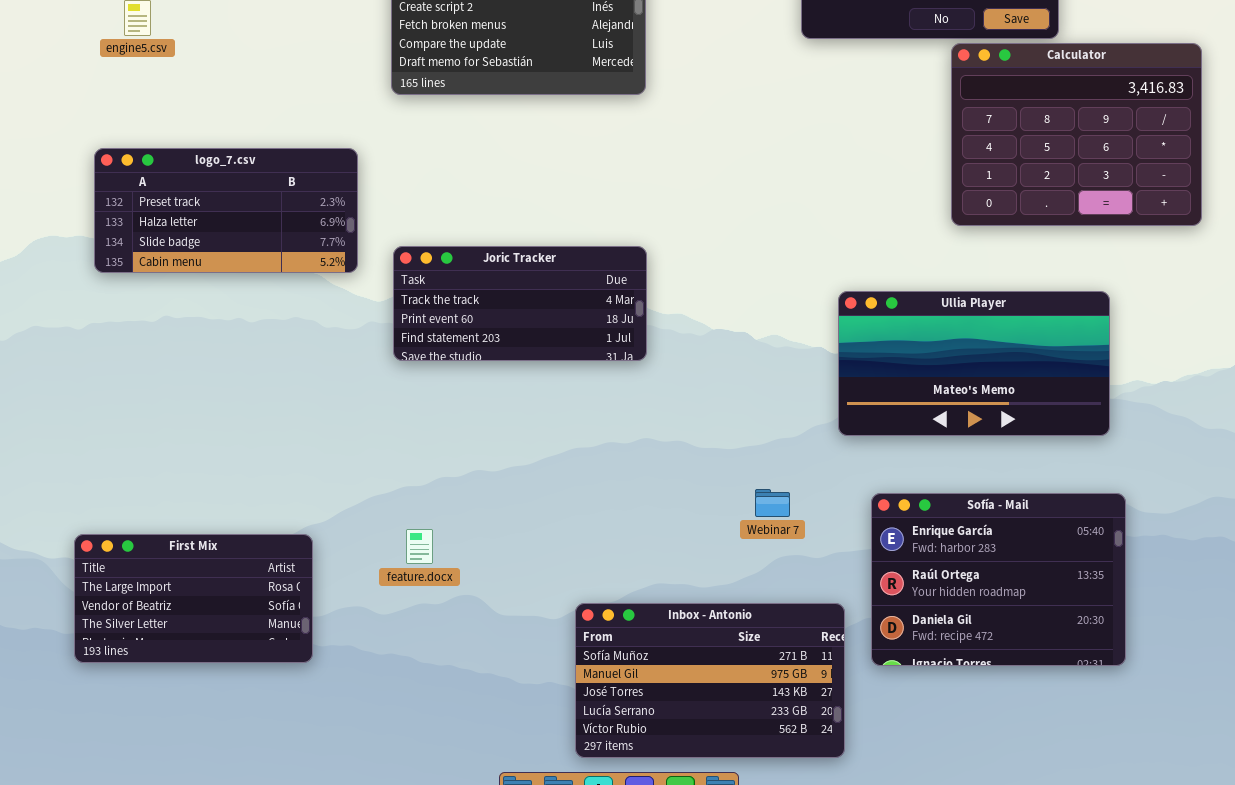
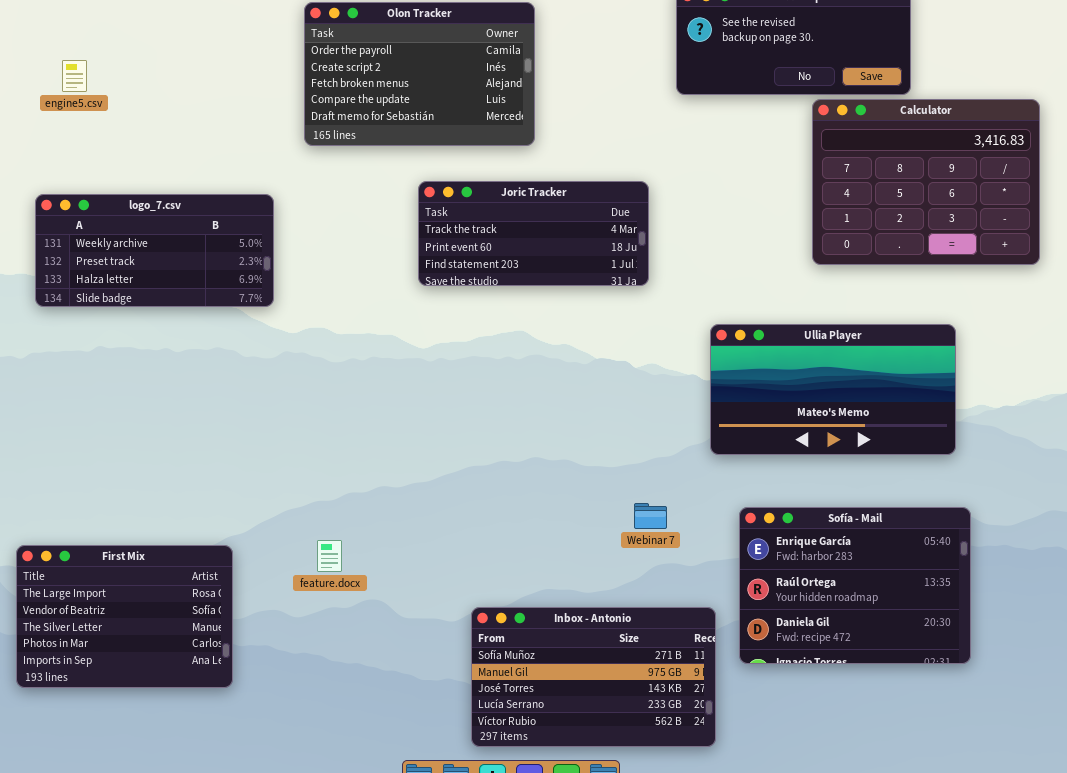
logo_7.csv: [94,148,358,273] -> [35,194,274,307], scrolled up 1 row
Joric Tracker: [393,246,647,361] -> [418,181,649,286], moved
First Mix: [74,534,313,663] -> [16,545,233,688], resized

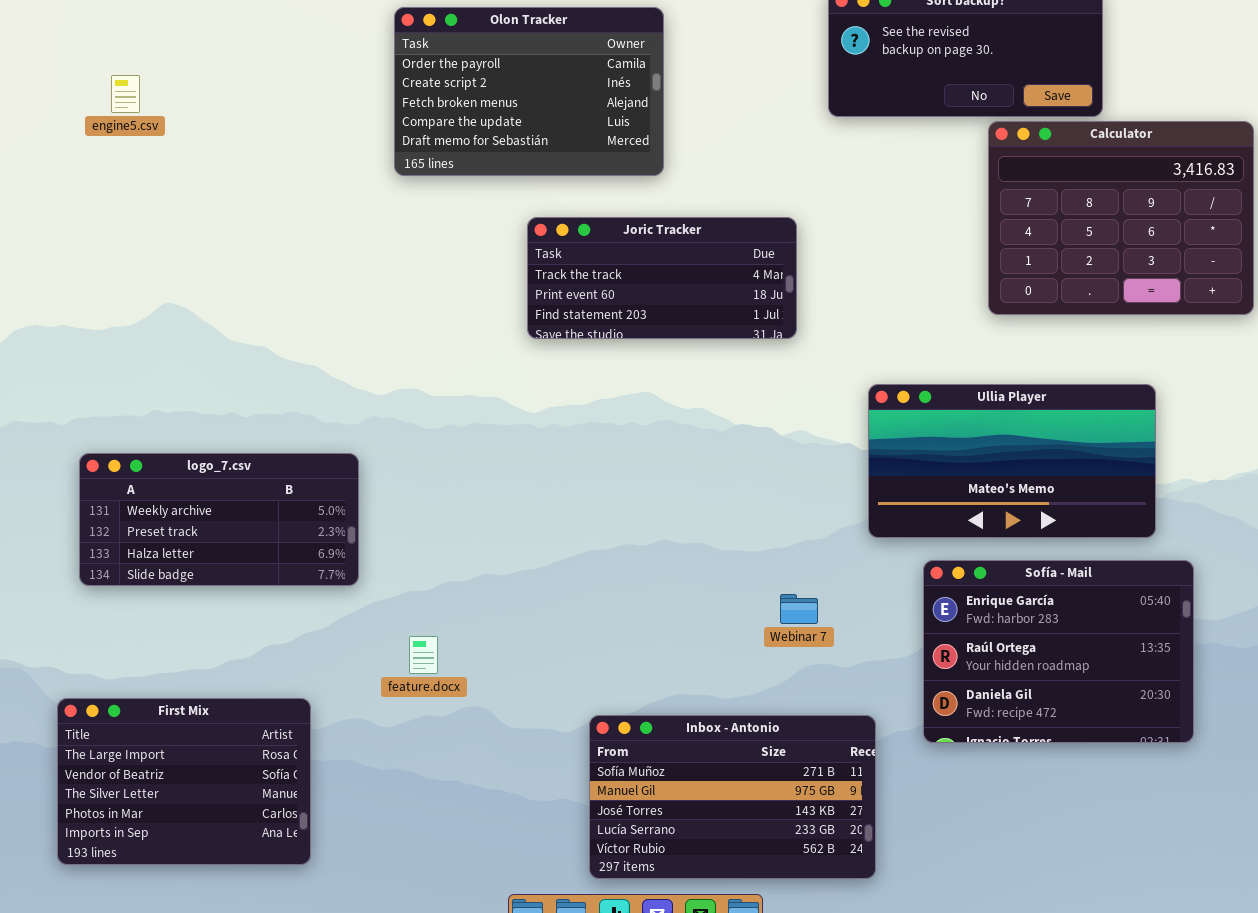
logo_7.csv: [35,194,274,307] -> [79,453,359,586], moved
Sofía - Mail: [739,507,971,664] -> [923,560,1194,743], moved
First Mix: [16,545,233,688] -> [57,698,311,865], moved

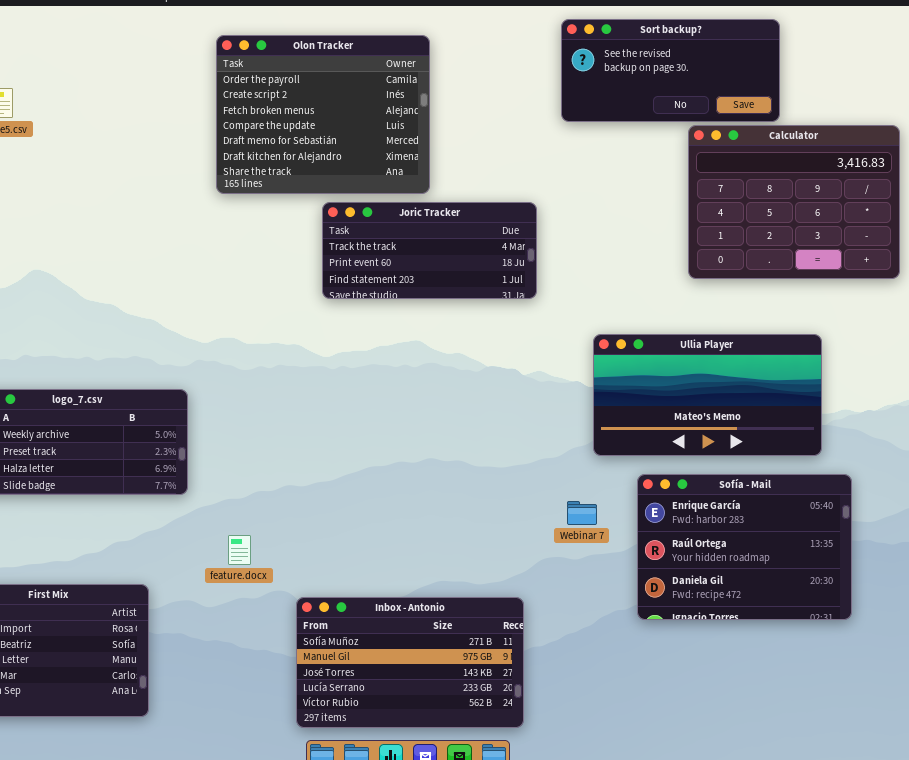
Olon Tracker: [394,7,664,176] -> [216,35,430,194], resized
Webinar 7: [780,594,818,624] -> [567,501,597,525], moved
Inbox - Antonio: [589,715,876,879] -> [296,597,524,728], moved

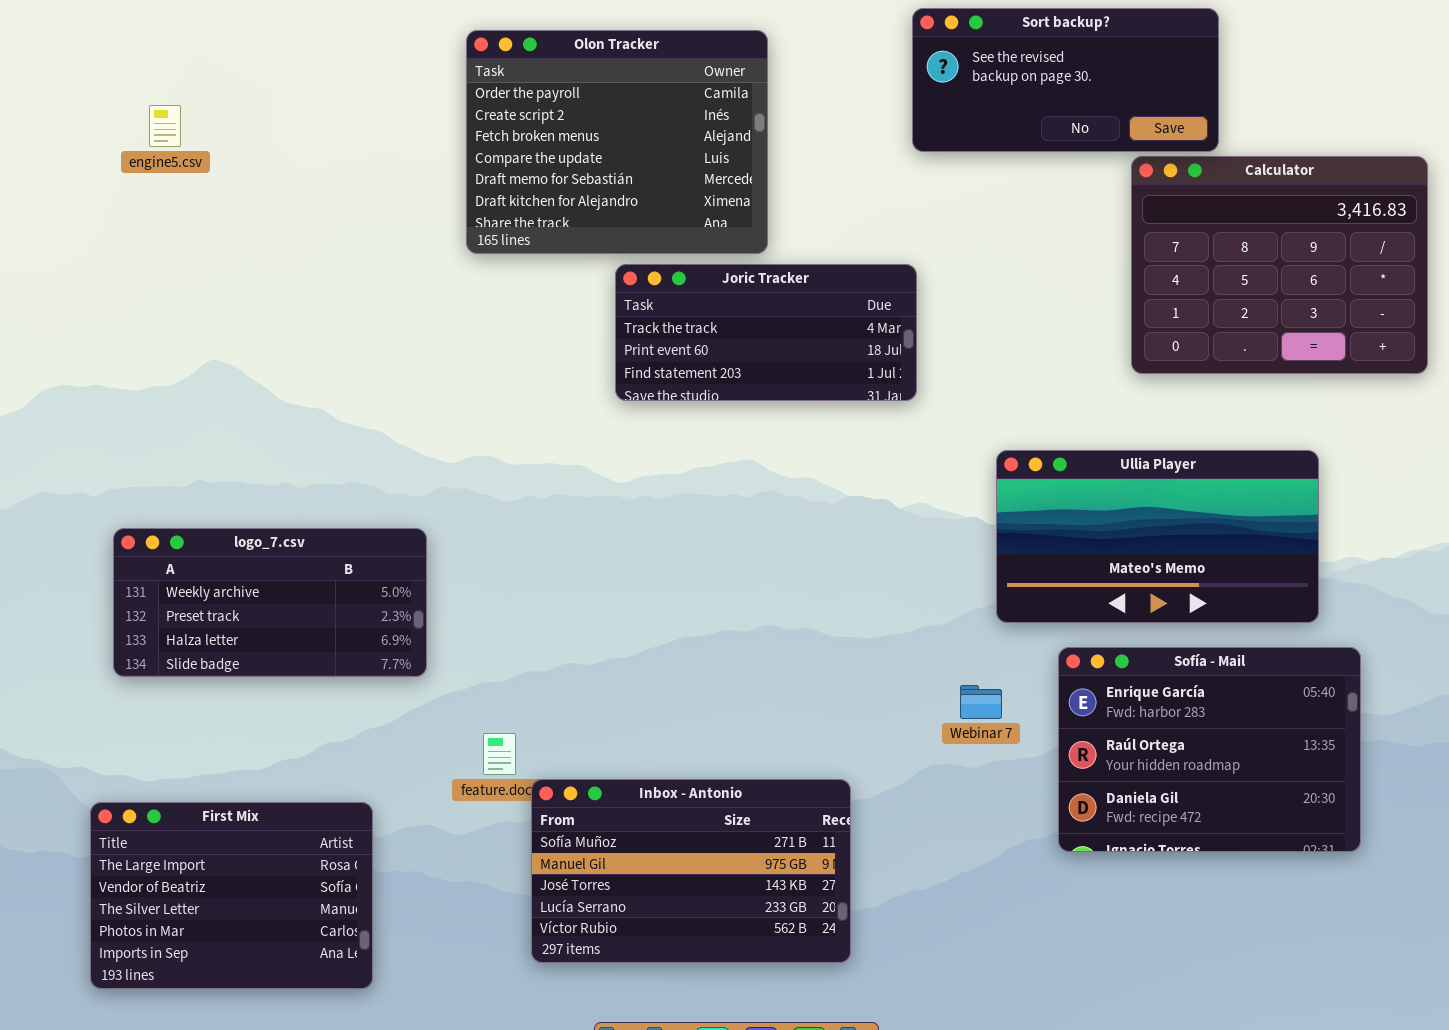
Sort backup?: [561,19,780,122] -> [912,8,1219,152], moved
Inbox - Antonio: [296,597,524,728] -> [531,779,851,963], moved

